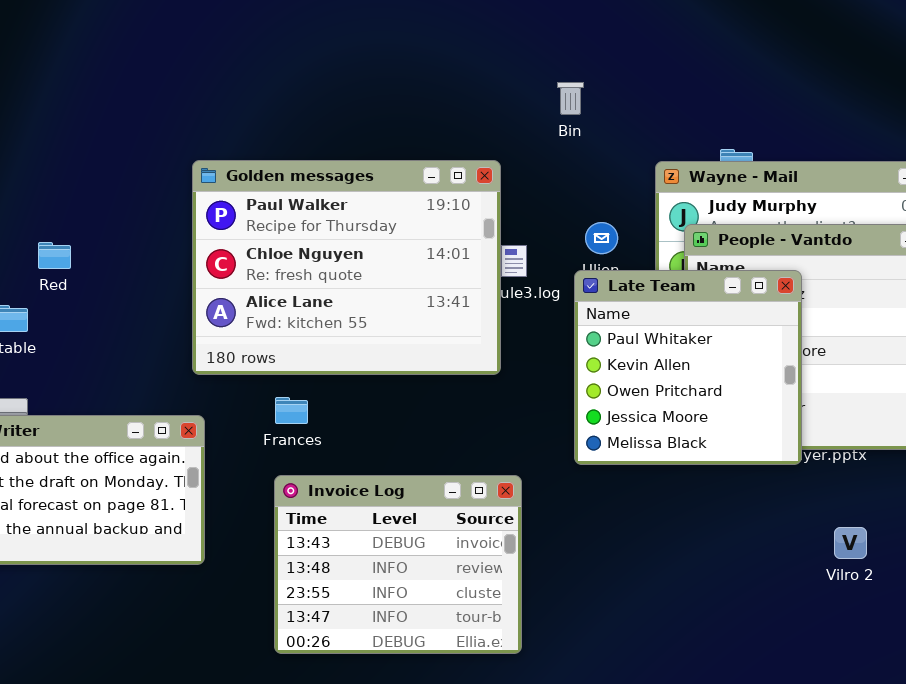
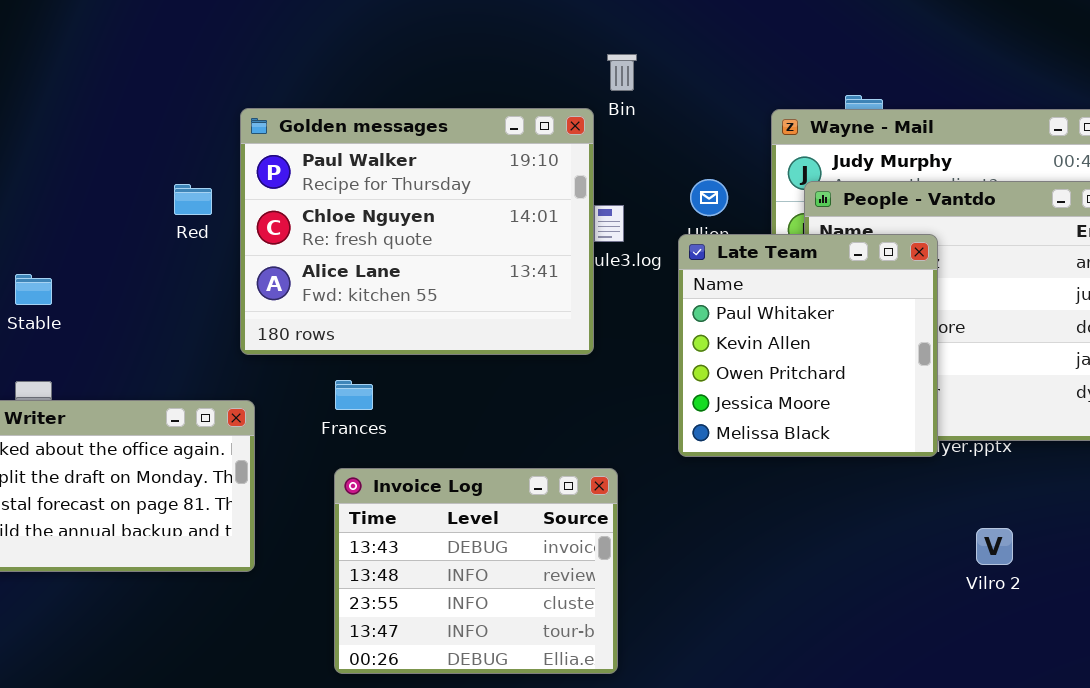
Bin: [557,82,584,115] -> [607,54,637,91], moved
Red: [38,242,71,269] -> [174,184,212,215], moved

